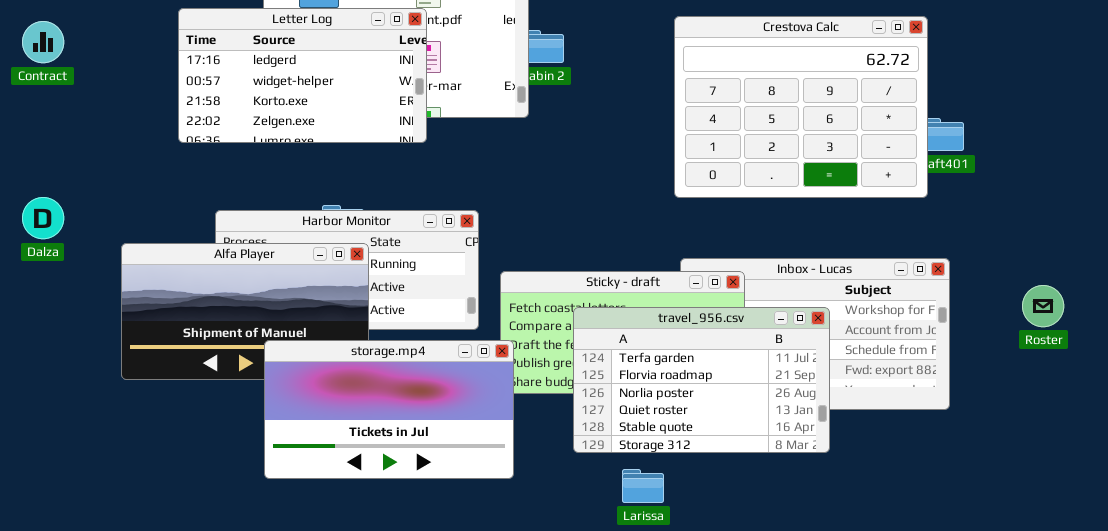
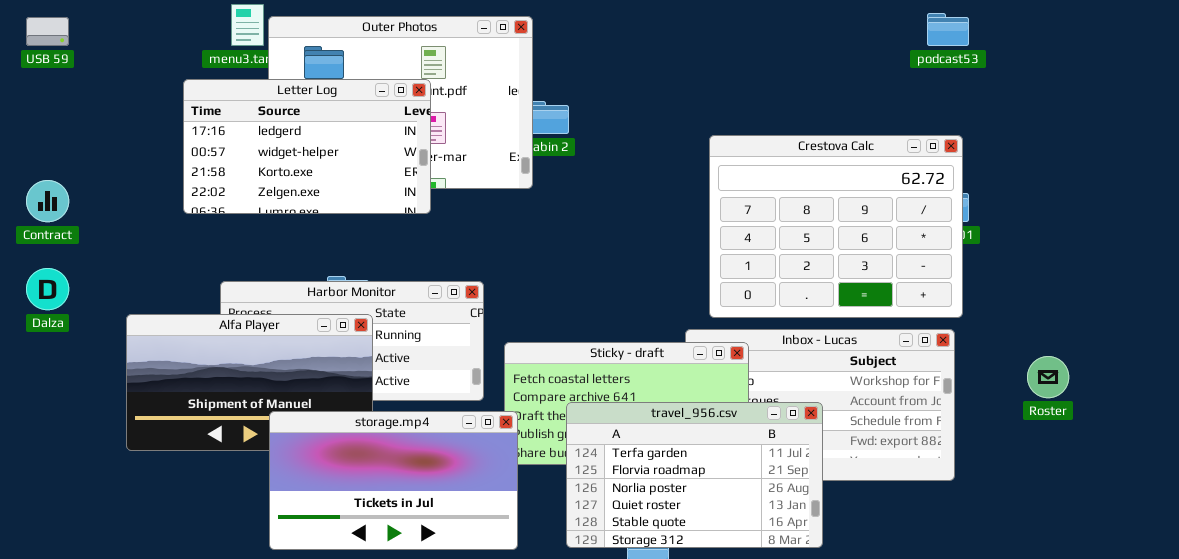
Crestova Calc: [674,16,928,198] -> [709,135,963,318], moved
Contract: [22,21,64,63] -> [26,180,69,222], moved
travel_956.csv: [573,307,830,453] -> [566,402,823,548], moved

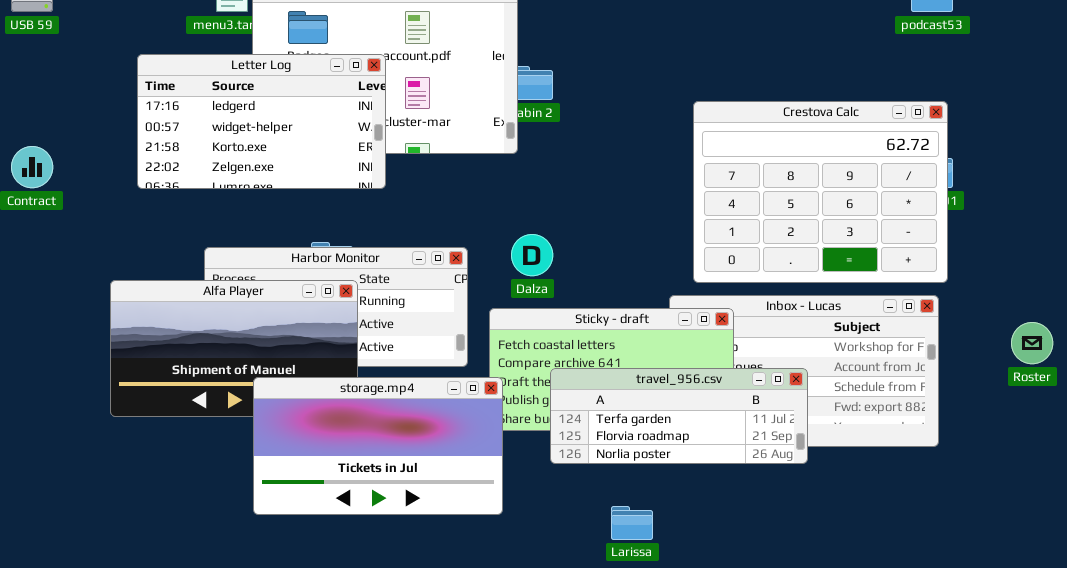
Letter Log: [183,79,431,214] -> [137,54,386,189], moved
Dalza: [26,268,69,310] -> [511,234,553,276], moved
travel_956.csv: [566,402,823,548] -> [550,368,808,464], resized

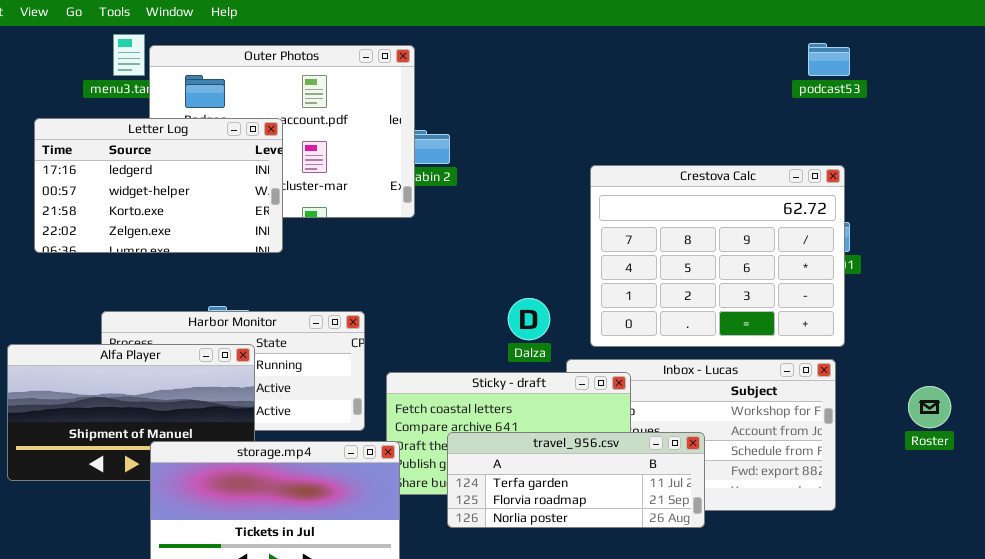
Dalza: [511,234,553,276] -> [508,298,550,340], moved

